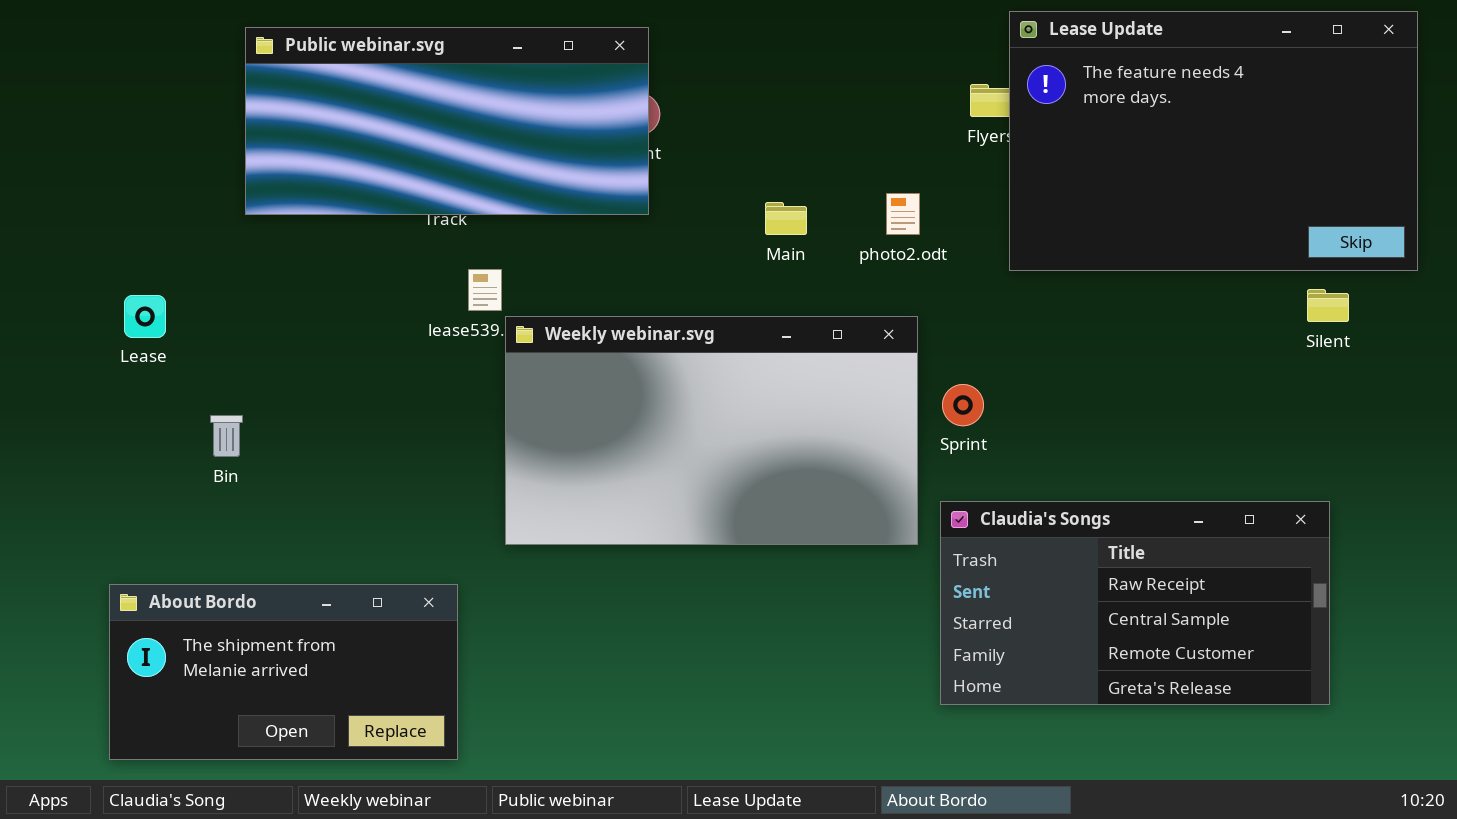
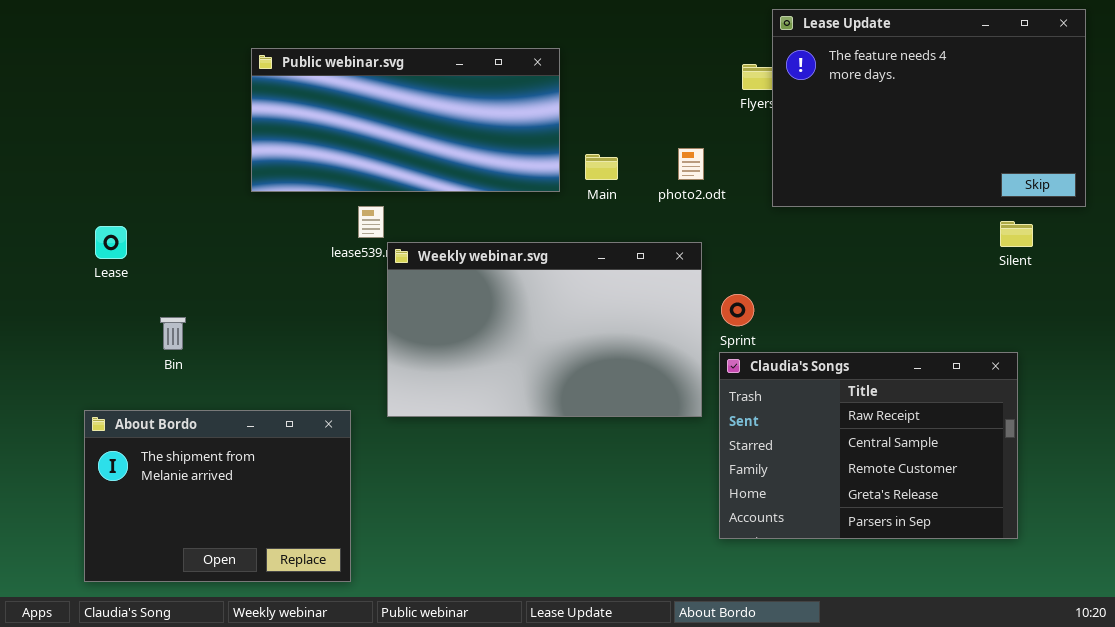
Public webinar.svg: [245,27,649,215] -> [251,48,560,192], moved
Claudia's Songs: [940,501,1330,705] -> [719,352,1018,539], resized
About Bordo: [109,584,458,760] -> [84,410,351,582], resized

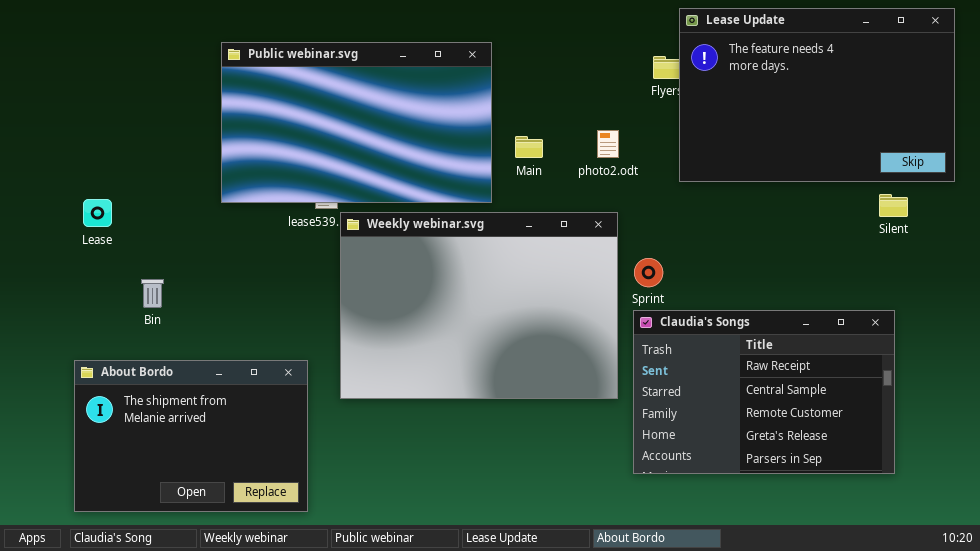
Public webinar.svg: [251,48,560,192] -> [221,42,492,203], resized
Weekly webinar.svg: [387,242,702,417] -> [340,212,618,399], resized

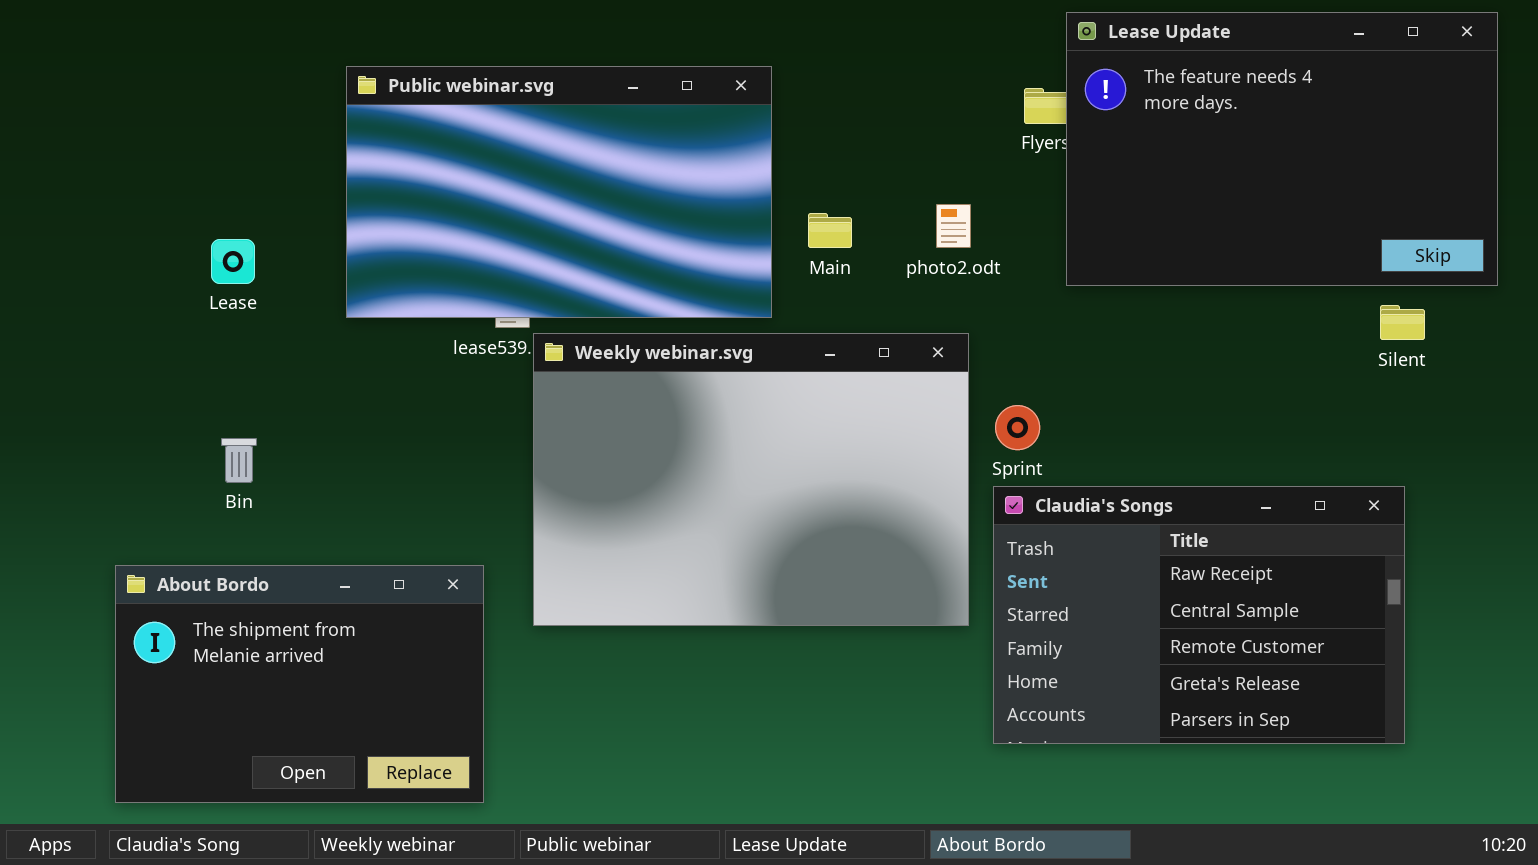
Lease: [83,199,112,227] -> [211,239,255,284], moved

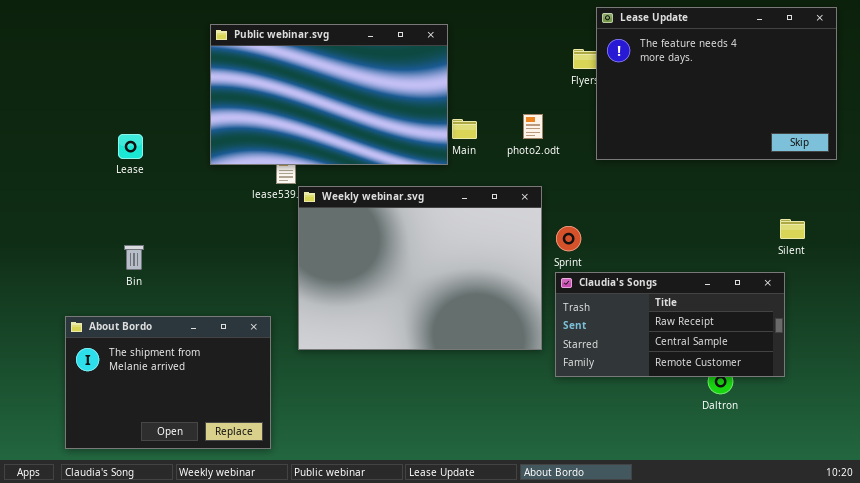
Public webinar.svg: [346,66,772,318] -> [210,24,448,165], moved
Silent: [1380,305,1425,340] -> [780,219,805,239], moved
Claudia's Songs: [993,486,1405,744] -> [555,272,785,377], resized

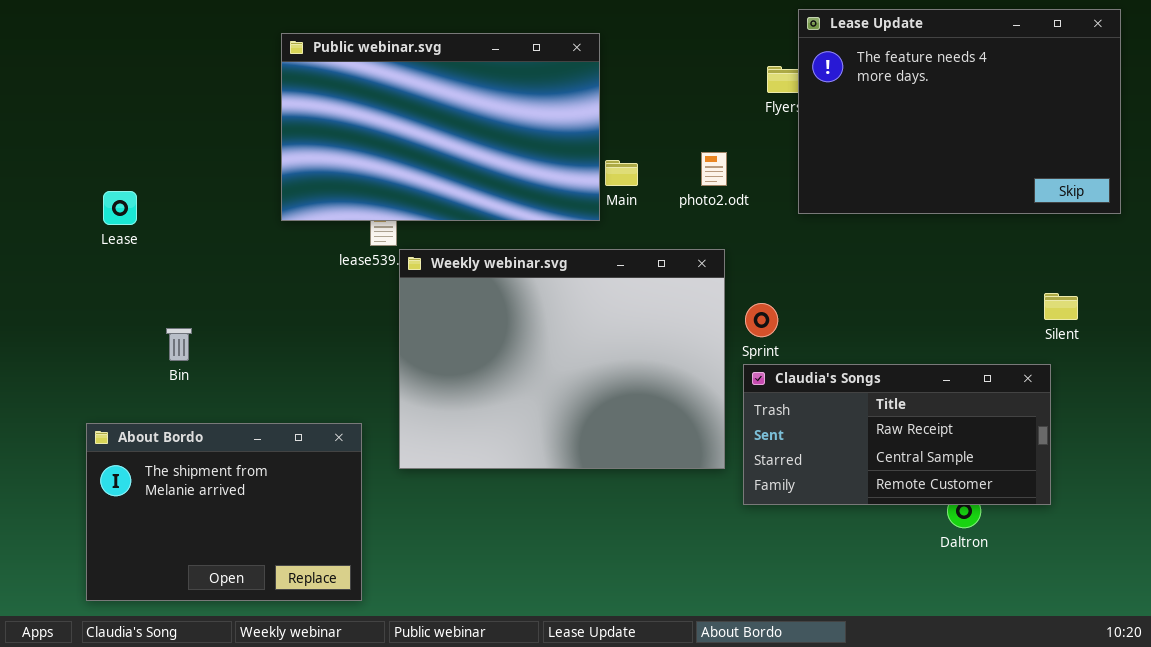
Lease: [118,134,143,159] -> [103,191,137,225], moved

